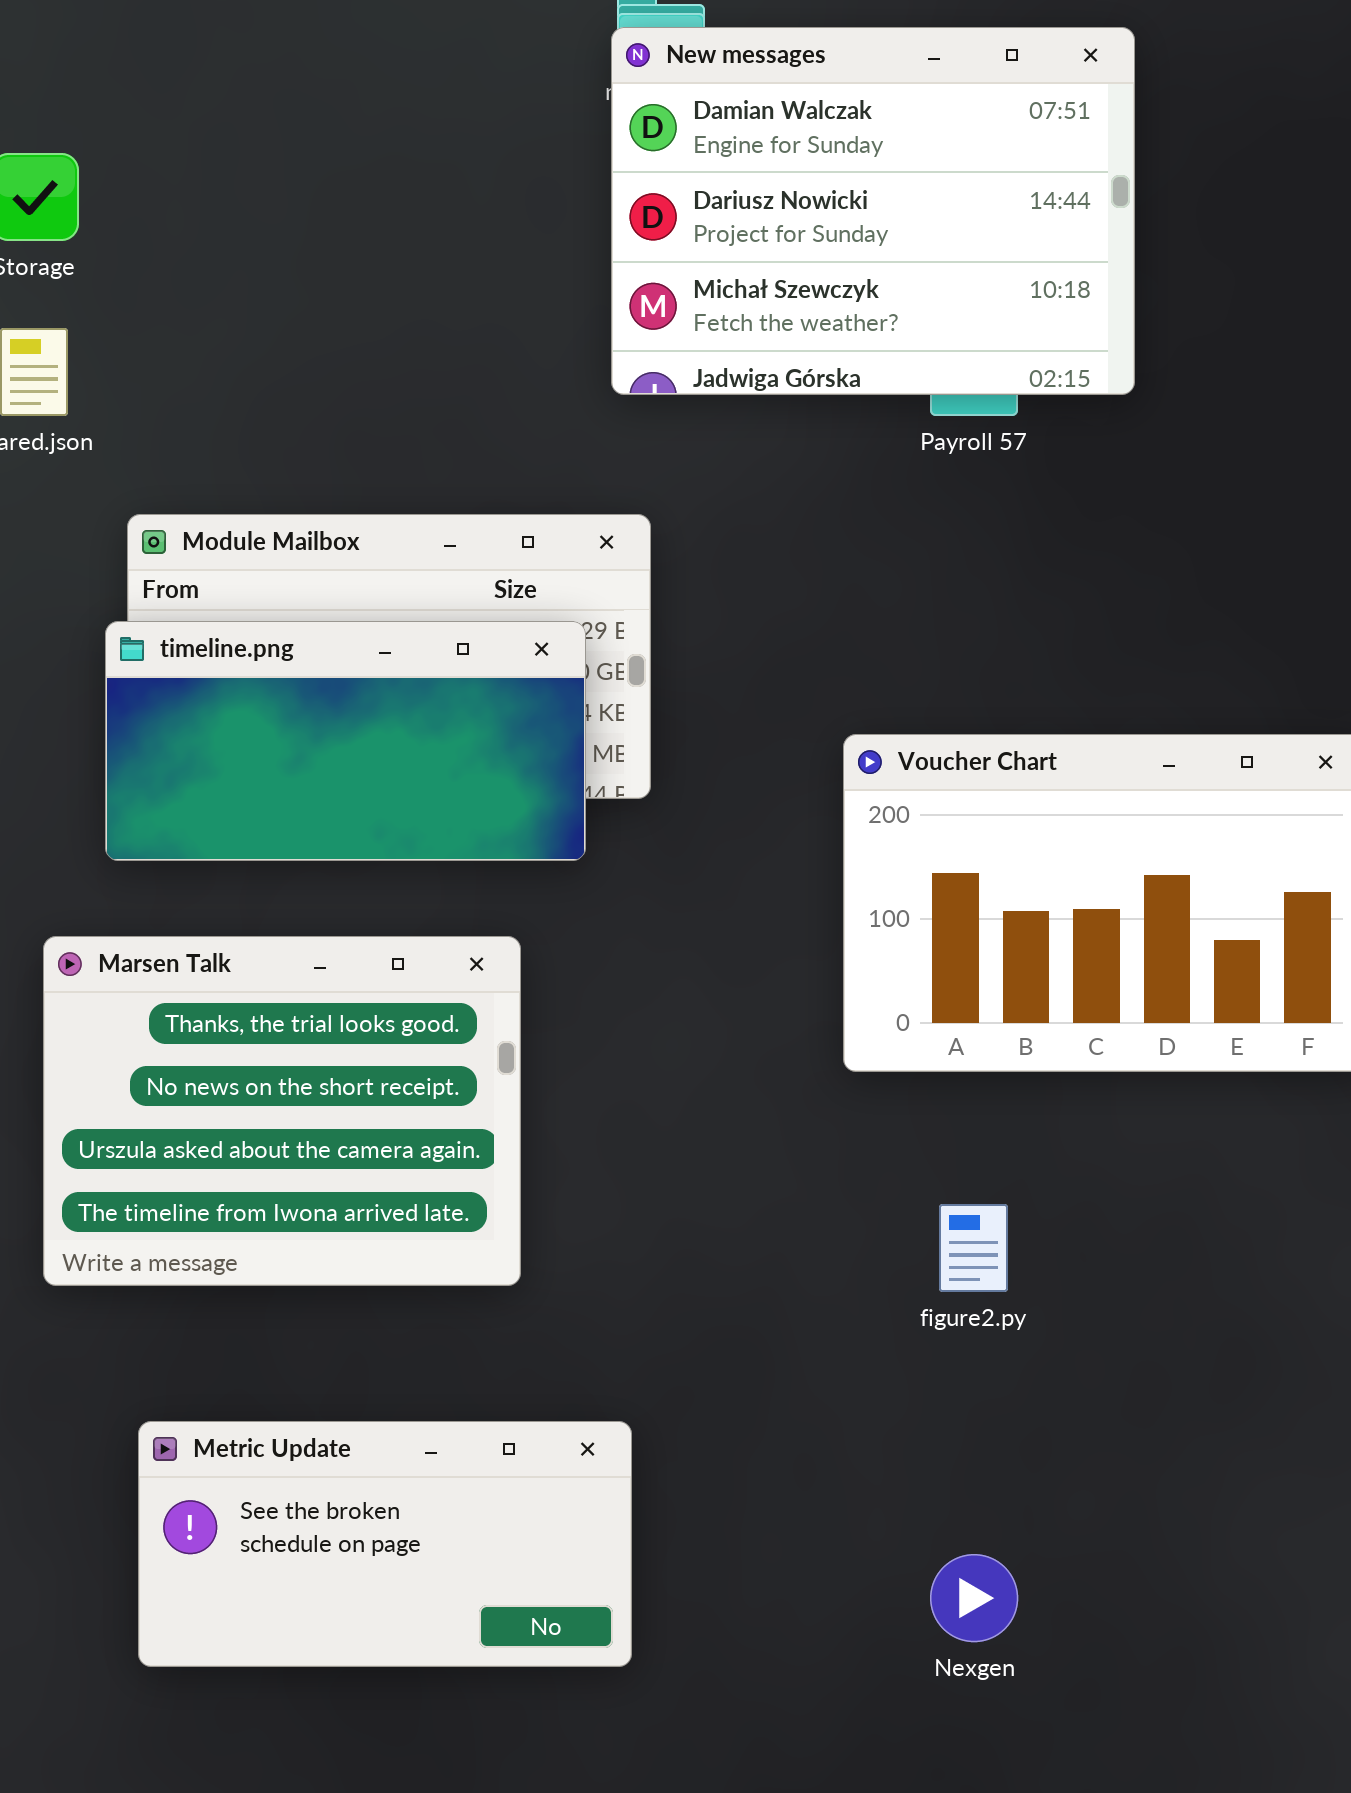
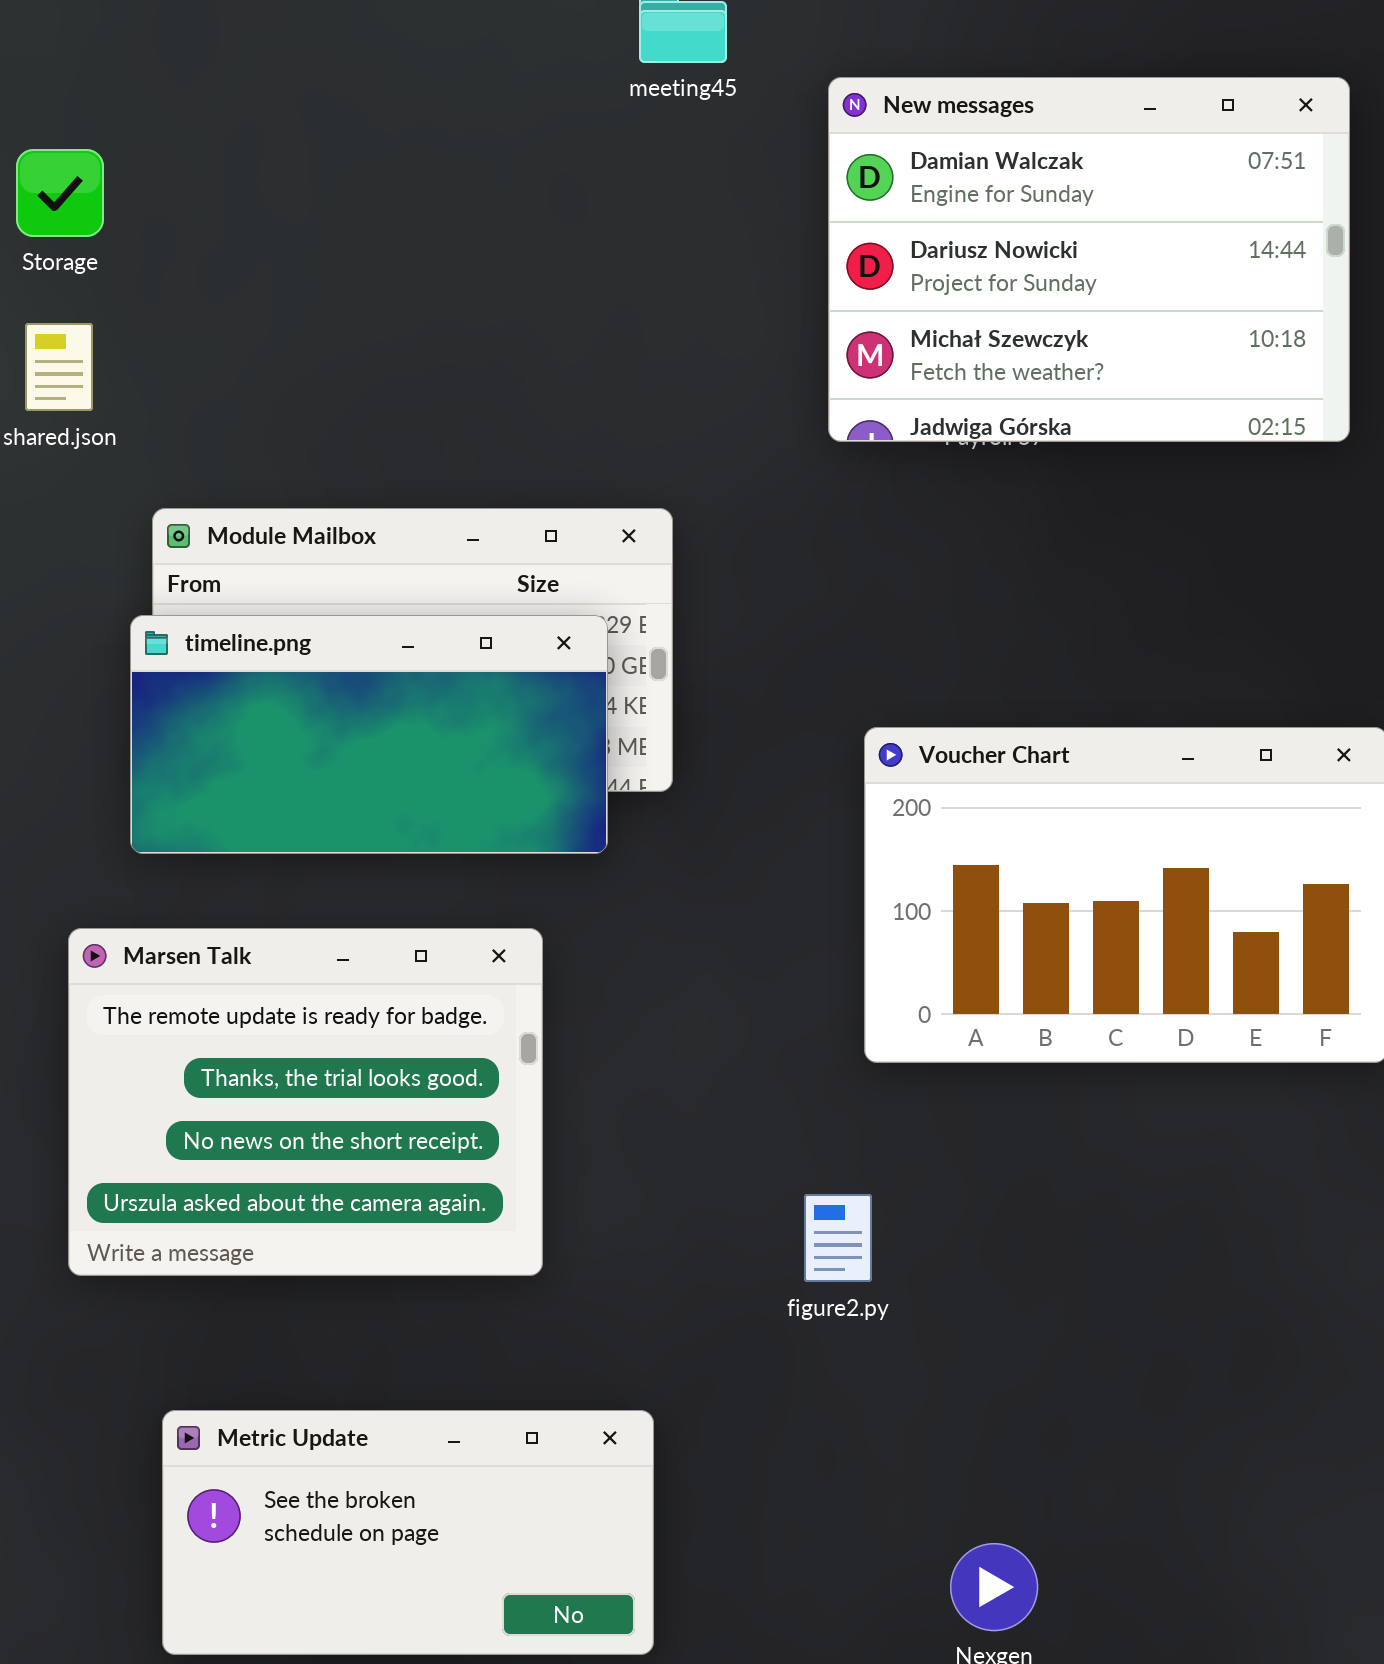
New messages: [611,27,1135,395] -> [828,77,1350,442], moved
Marsen Talk: [43,936,521,1286] -> [68,928,543,1276], scrolled up 1 row
figure2.py: [939,1204,1008,1292] -> [804,1194,872,1282], moved

